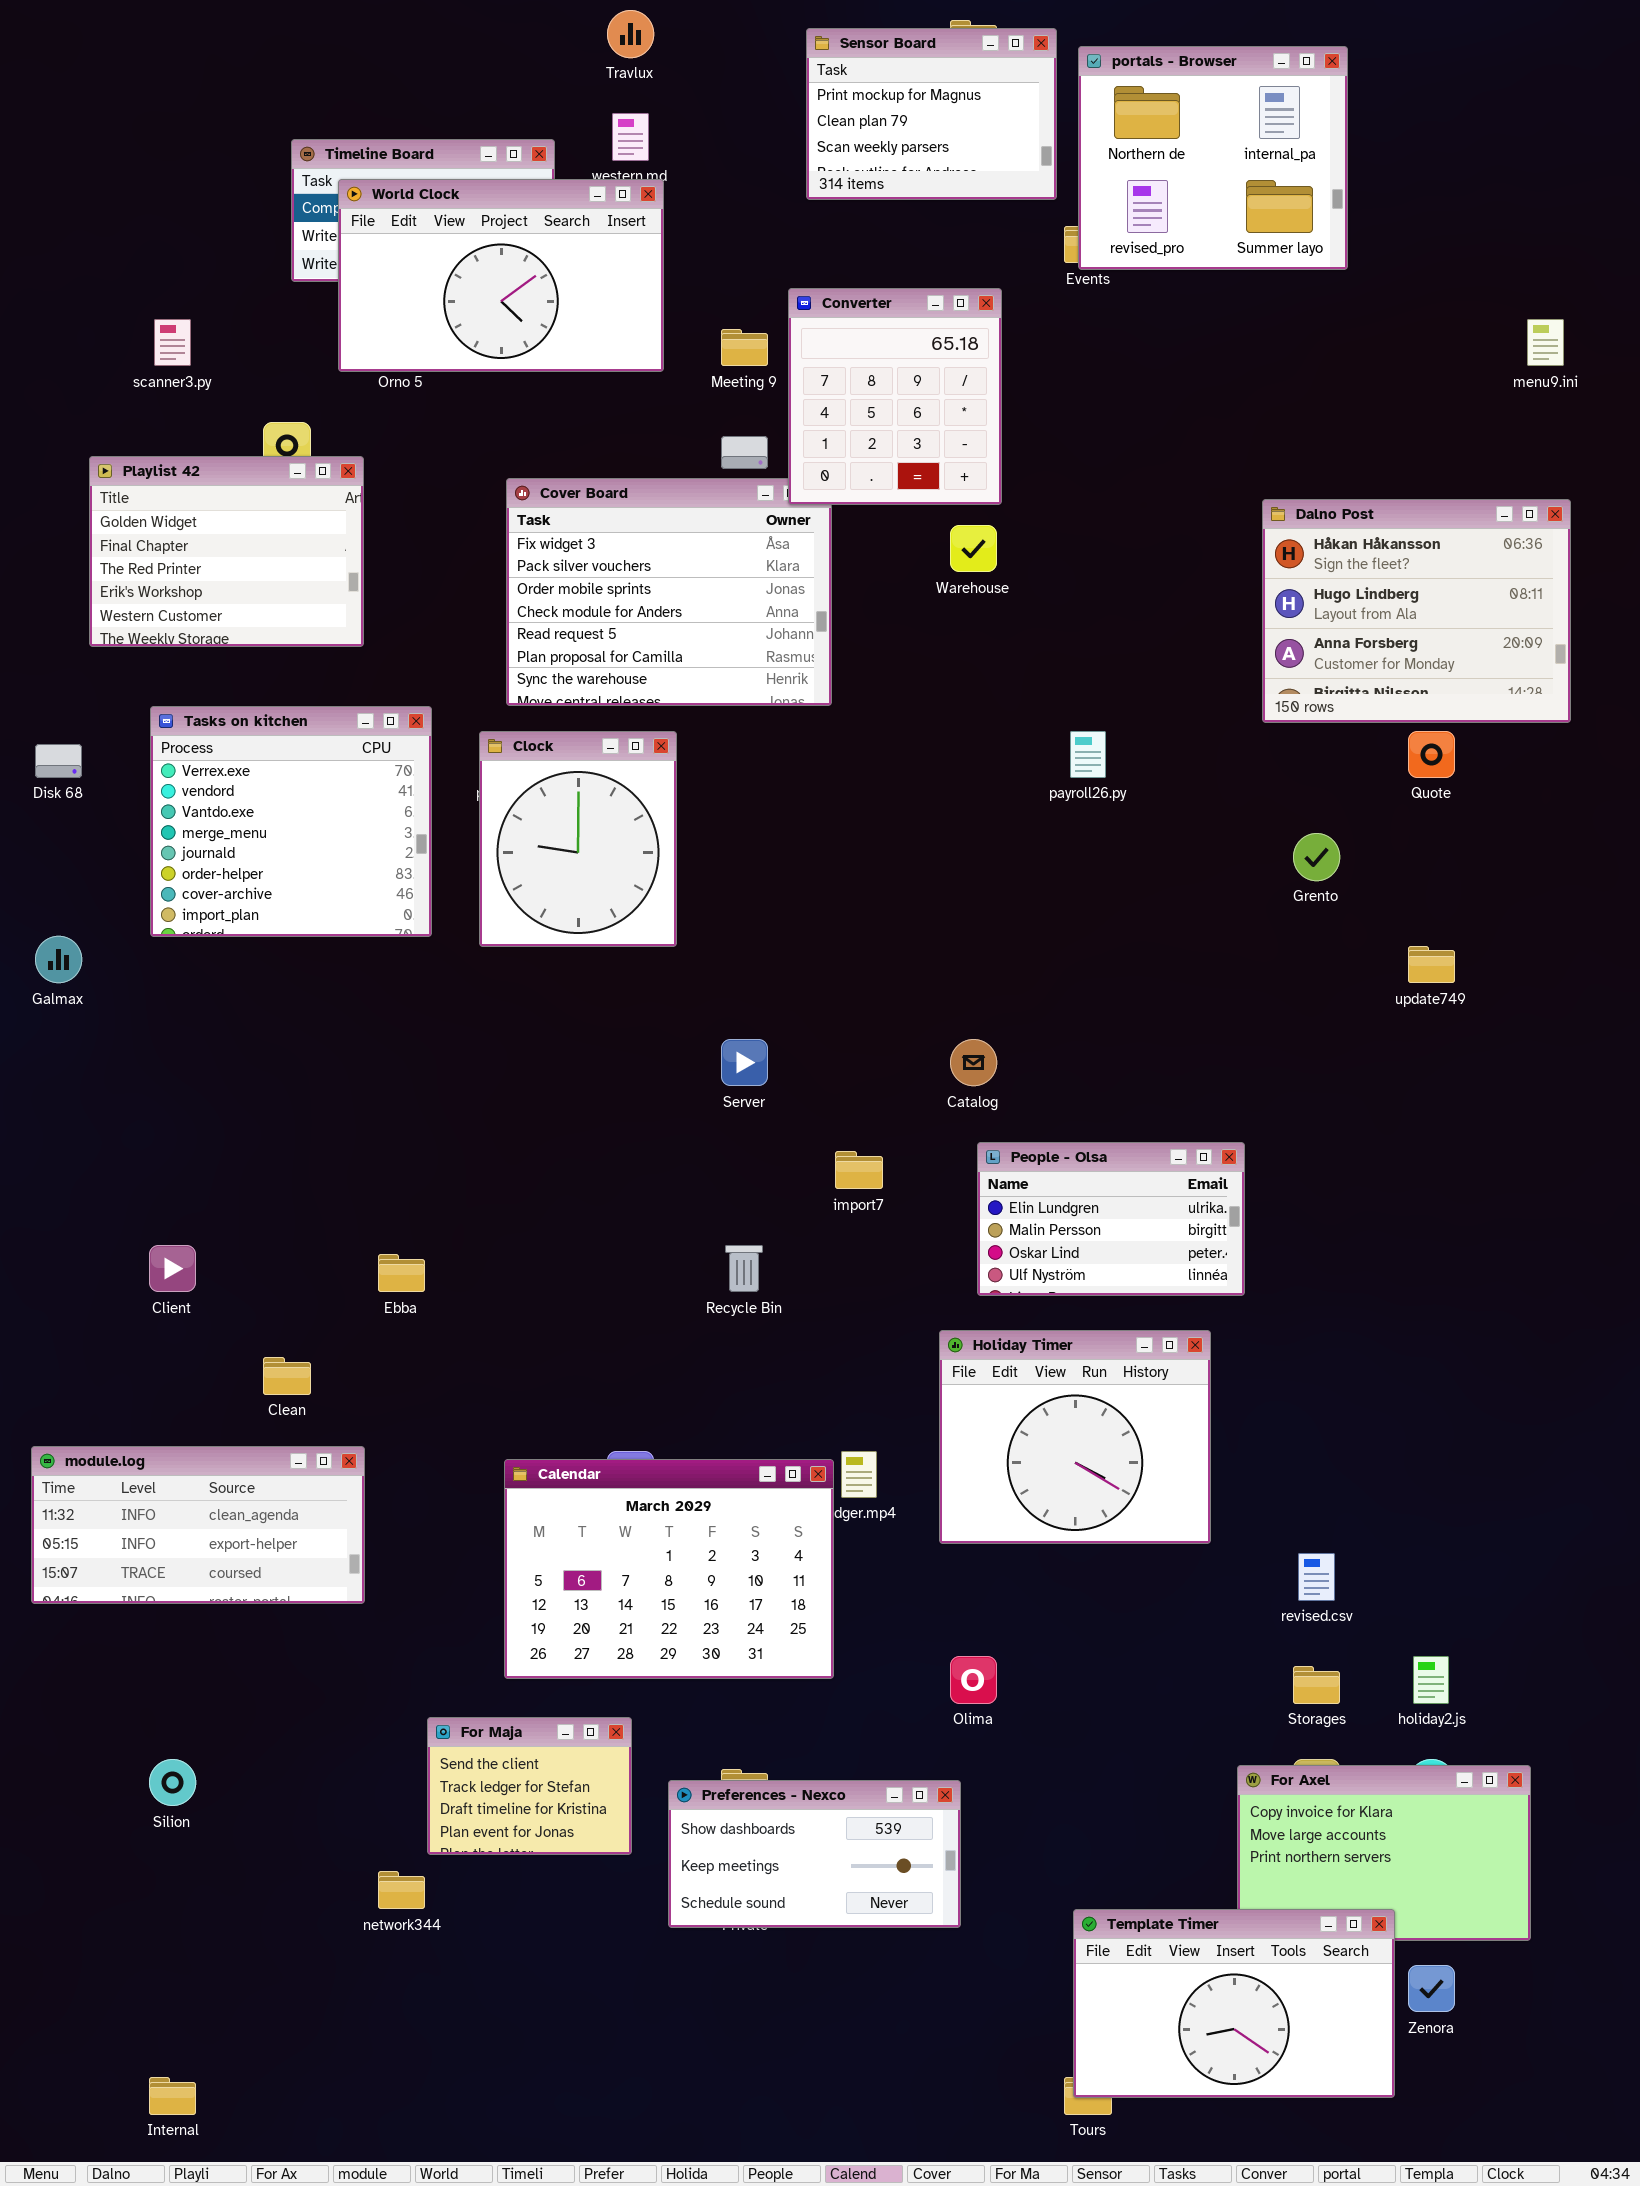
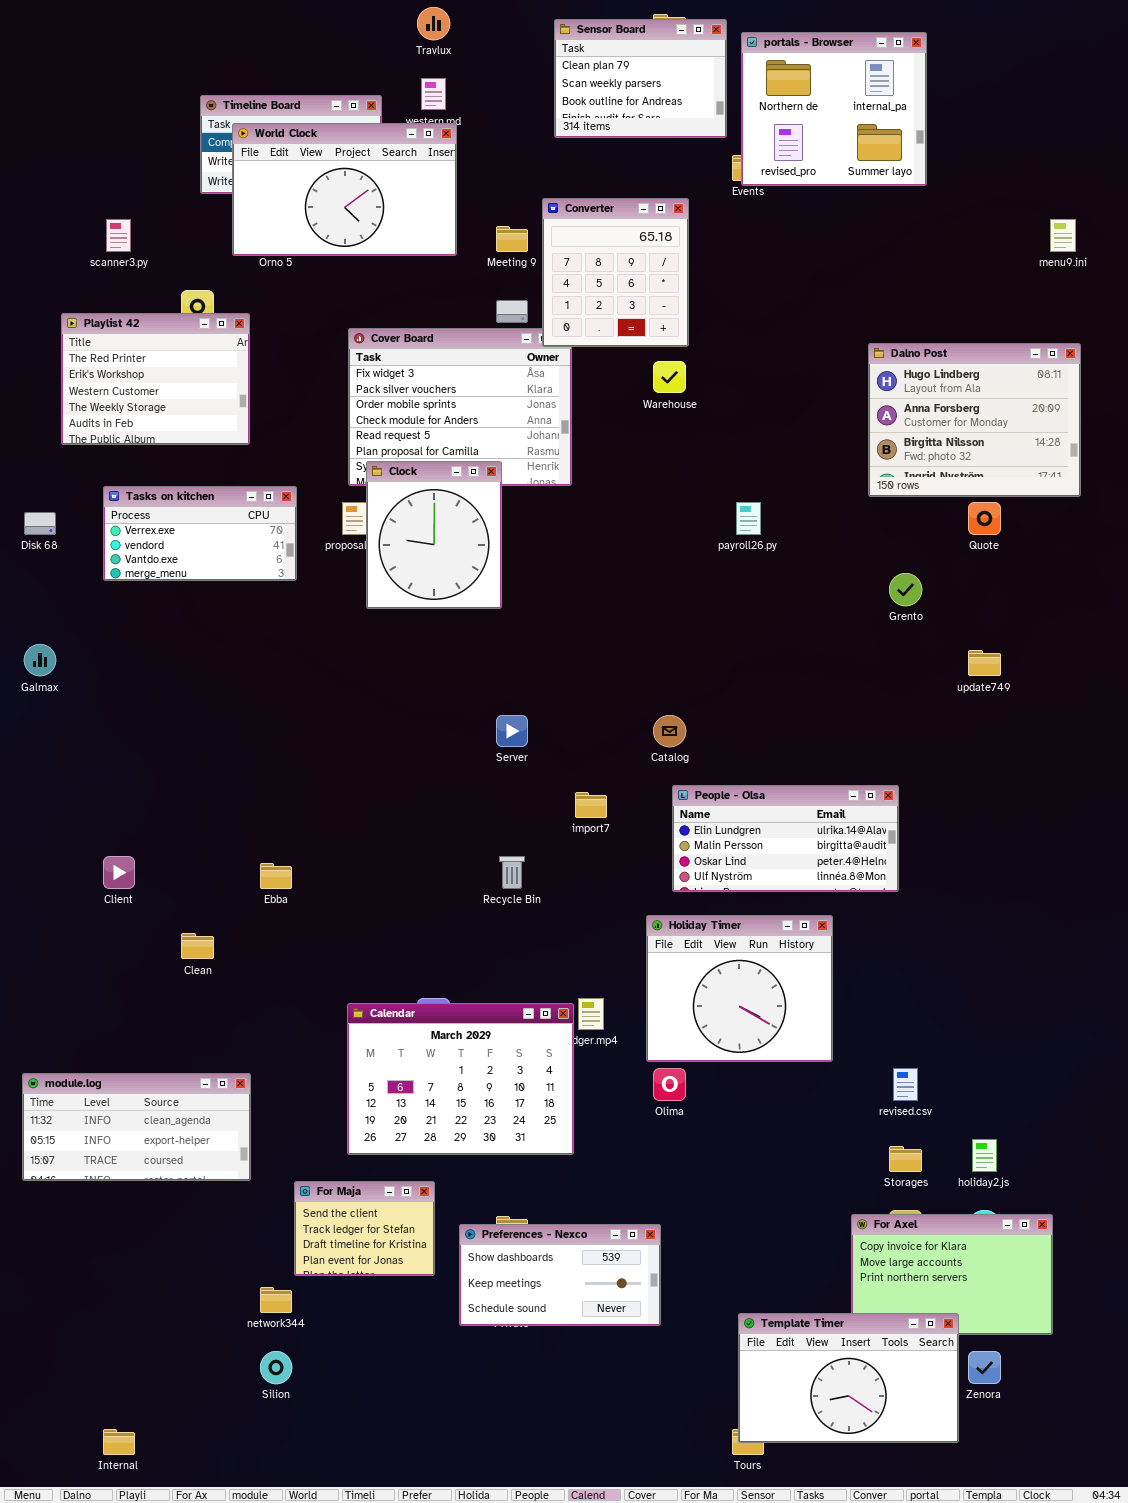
Sensor Board: [806,28,1057,200] -> [554,19,727,138], scrolled down 1 row
Playlist 42: [89,456,364,647] -> [61,313,250,445], scrolled down 2 rows
Dalno Post: [1262,499,1571,723] -> [868,343,1081,497], scrolled down 1 row
Tasks on kitchen: [150,706,432,937] -> [103,486,297,581], resized
Clock: [479,731,677,947] -> [366,461,502,609], moved
People - Olsa: [977,1142,1245,1296] -> [672,785,899,892], resized
module.log: [31,1446,365,1604] -> [22,1073,251,1181], moved
Olima: [950,1656,997,1704] -> [653,1068,686,1101], moved
Silion: [149,1759,196,1806] -> [260,1351,292,1384], moved

